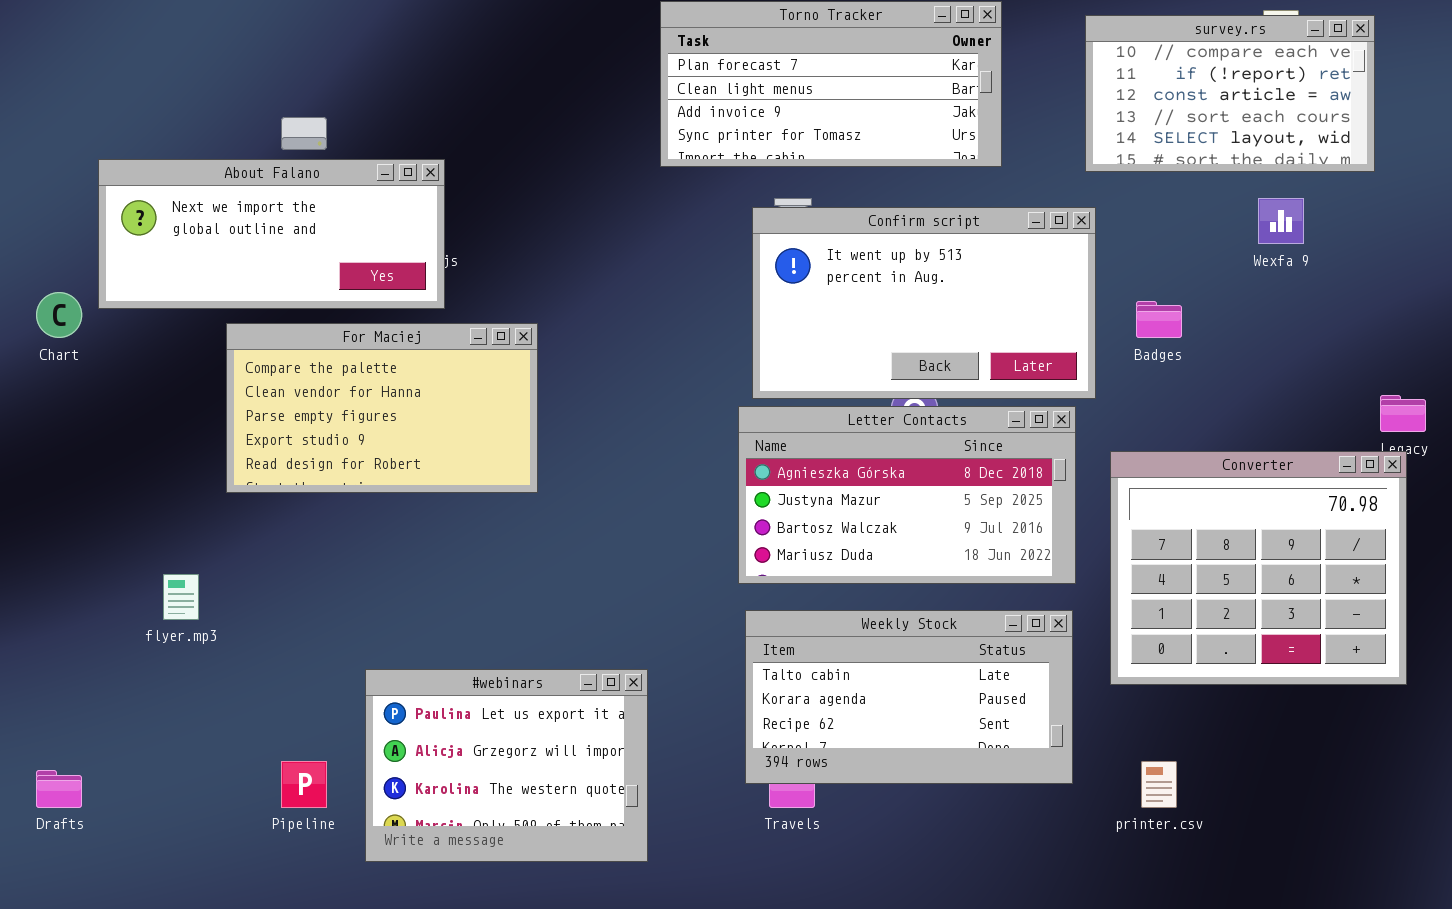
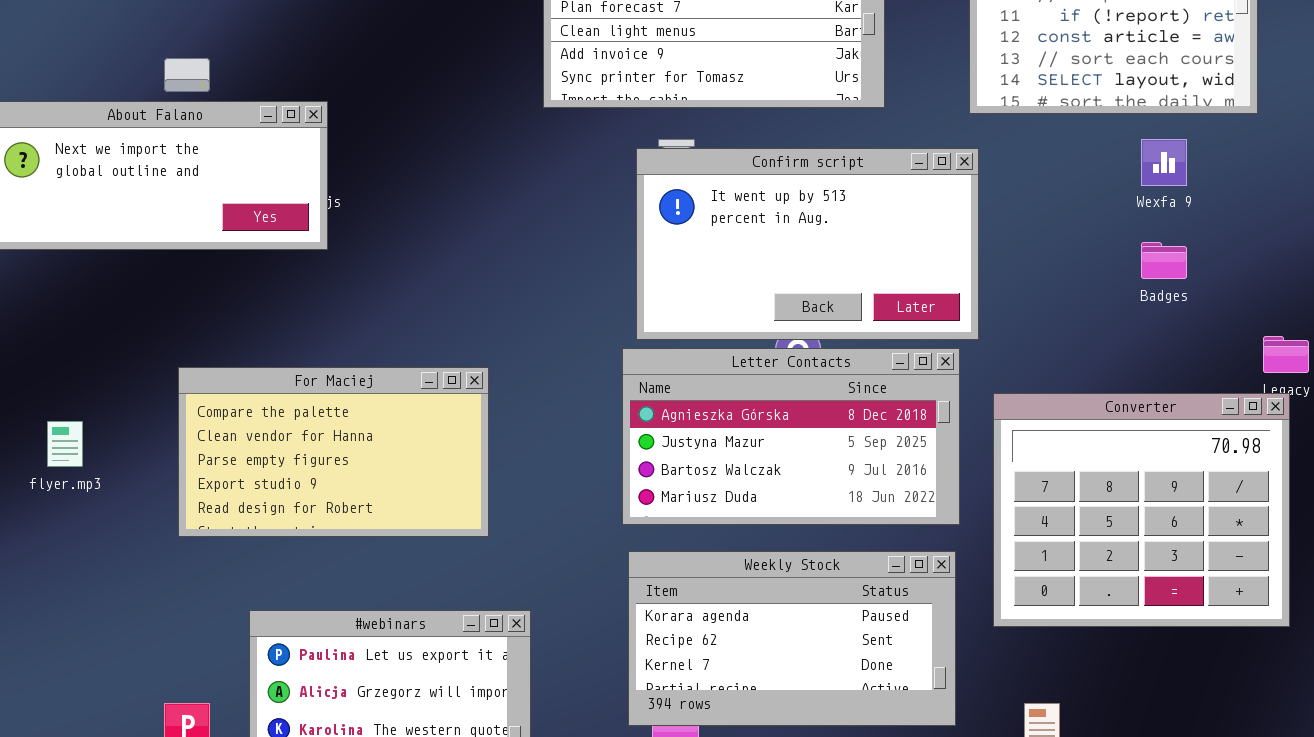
Badges: [1136,301,1182,338] -> [1141,242,1187,279], moved
For Maciej: [226,323,538,493] -> [178,367,489,537], moved
flyer.mp3: [163,574,199,620] -> [47,421,83,467], moved
Weekly Stock: [745,610,1073,784] -> [628,551,956,726], scrolled down 1 row

